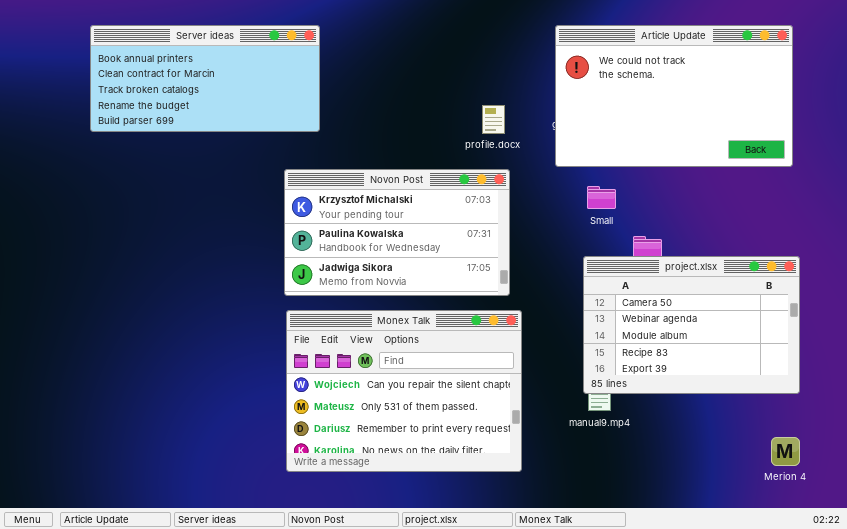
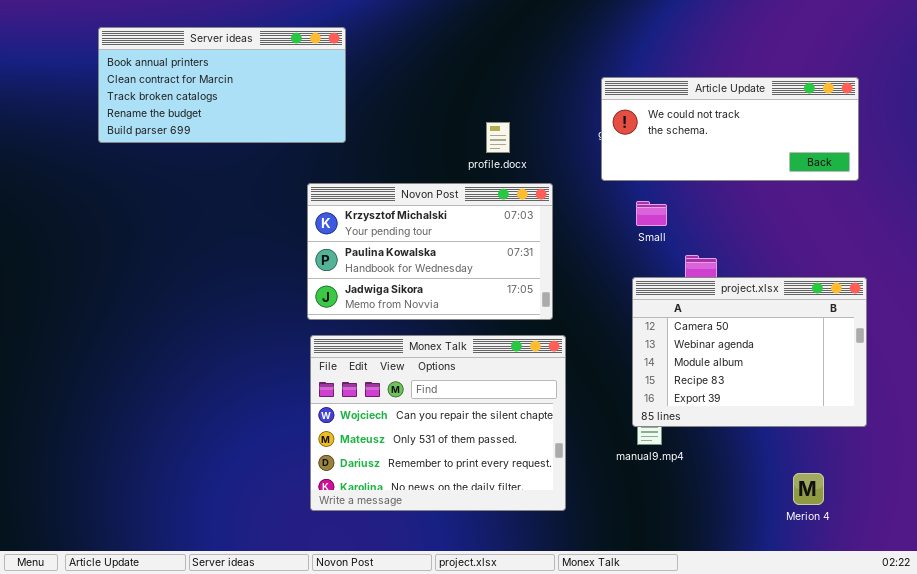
Article Update: [555,25,793,167] -> [601,77,859,181], resized
profile.docx: [482,105,505,134] -> [486,122,510,153], moved
Merion 4: [771,437,800,466] -> [793,473,824,505], moved

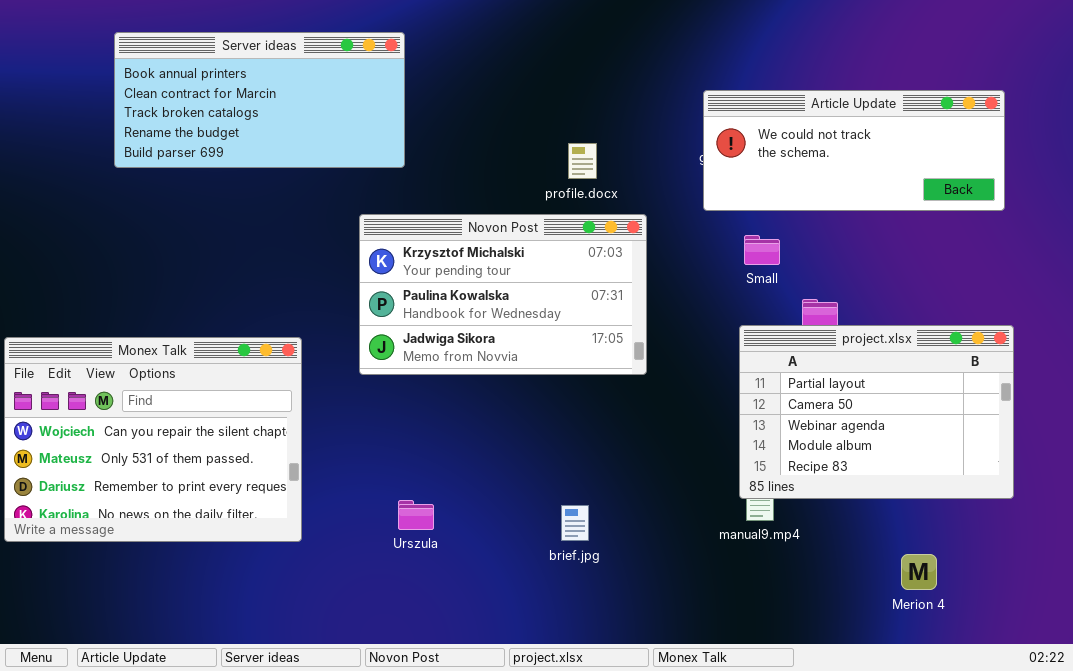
project.xlsx: [632,277,867,427] -> [739,325,1014,499], scrolled up 1 row
Monex Talk: [310,335,566,511] -> [4,337,302,542], moved
Merion 4: [793,473,824,505] -> [901,554,937,590], moved

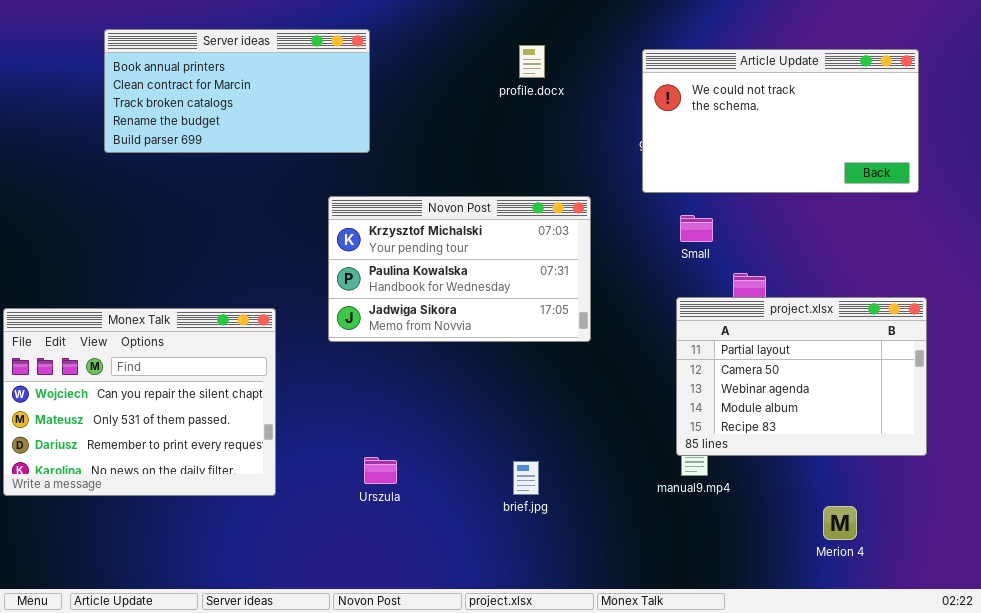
Article Update: [703,90,1005,211] -> [642,49,919,193], resized
profile.docx: [568,143,597,179] -> [519,45,545,78], moved

